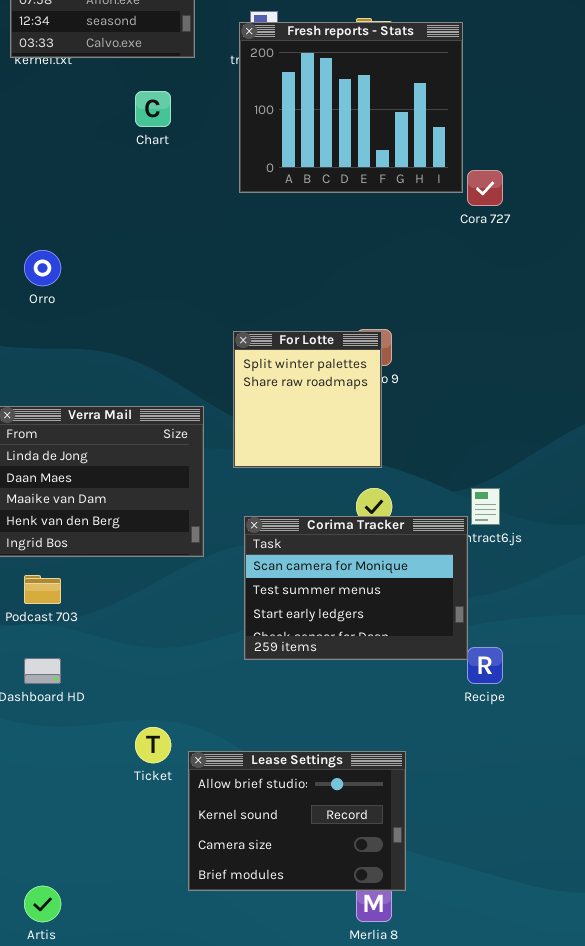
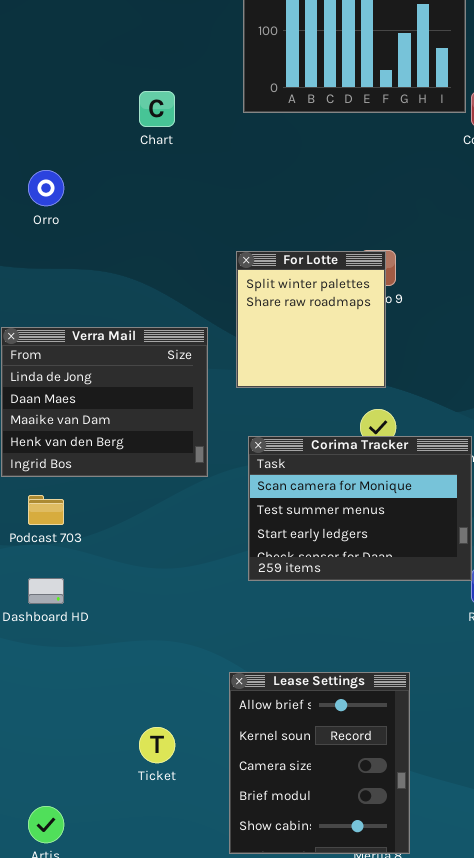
Chart: [135,91,171,127] -> [139,91,175,127], moved
Ticket: [135,727,171,763] -> [139,727,175,763], moved
Lease Settings: [188,751,406,891] -> [229,672,410,854], resized

